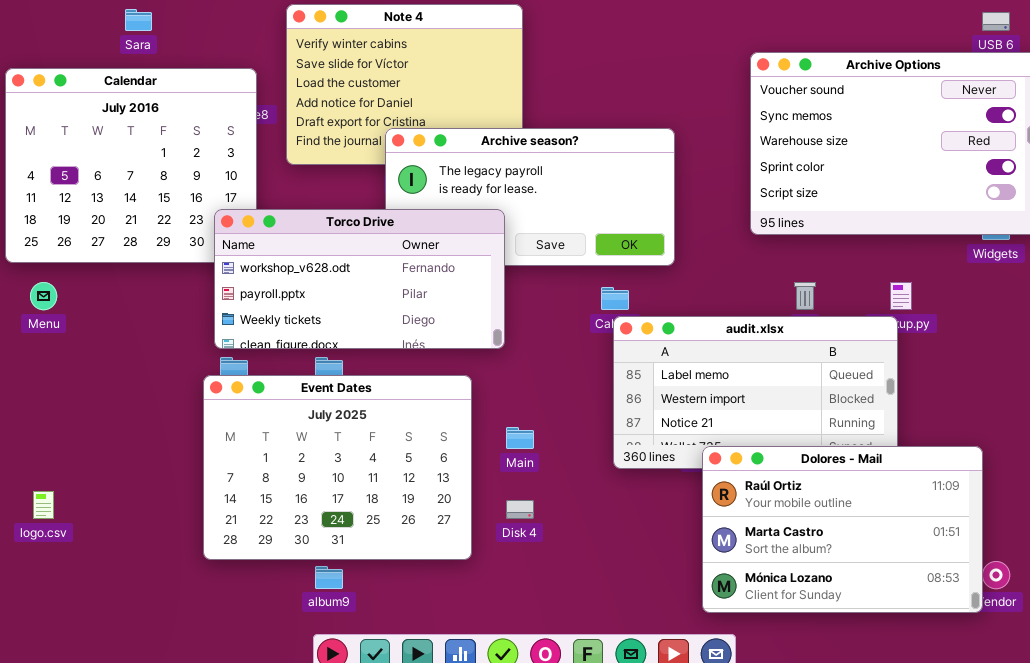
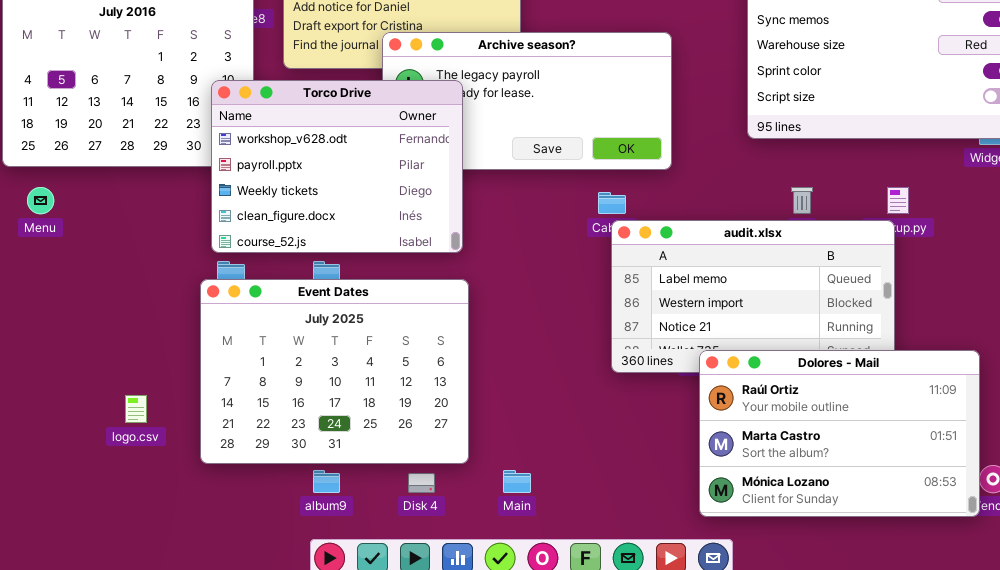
Torco Drive: [214,209,505,349] -> [211,80,463,253], resized
Main: [506,427,534,449] -> [503,470,531,493], moved
logo.csv: [33,491,54,519] -> [125,395,147,423], moved
Disk 4: [506,500,534,519] -> [408,473,435,493], moved

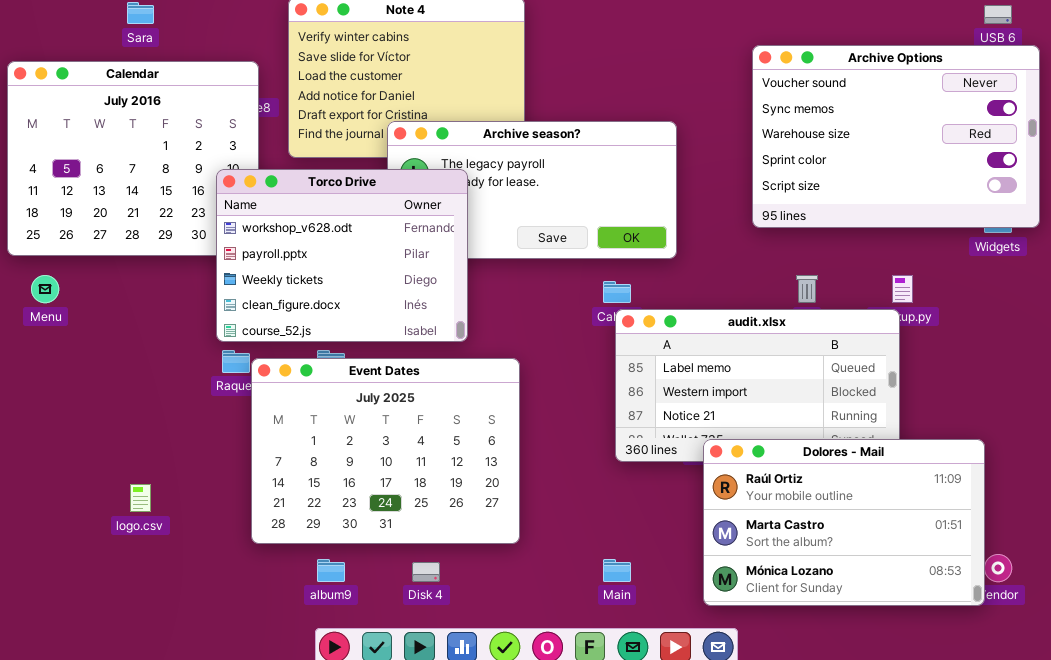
Event Dates: [200,279,469,464] -> [251,358,520,544], moved
Main: [503,470,531,493] -> [603,559,631,582], moved

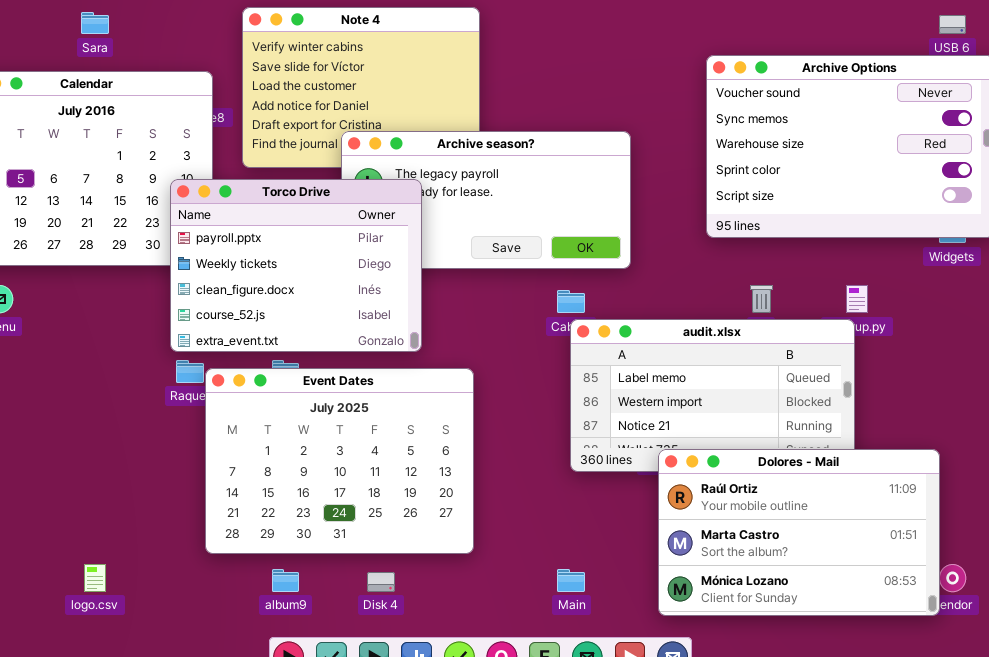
Torco Drive: [216,169,468,342] -> [170,179,422,352], scrolled down 1 row
logo.csv: [130,484,151,512] -> [84,564,106,592], moved

